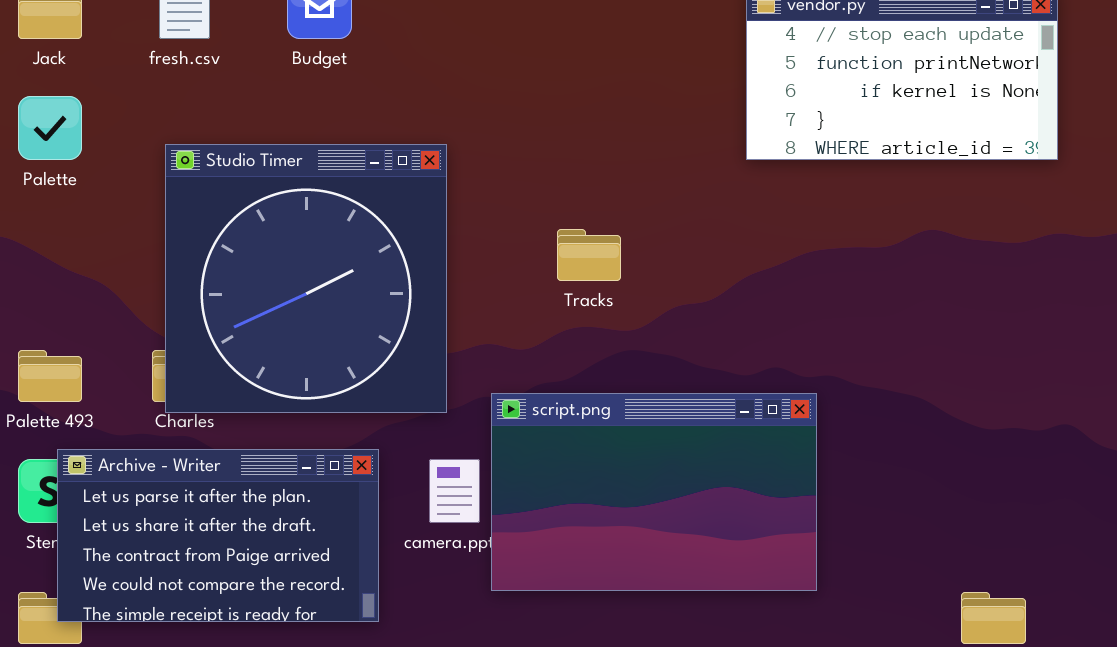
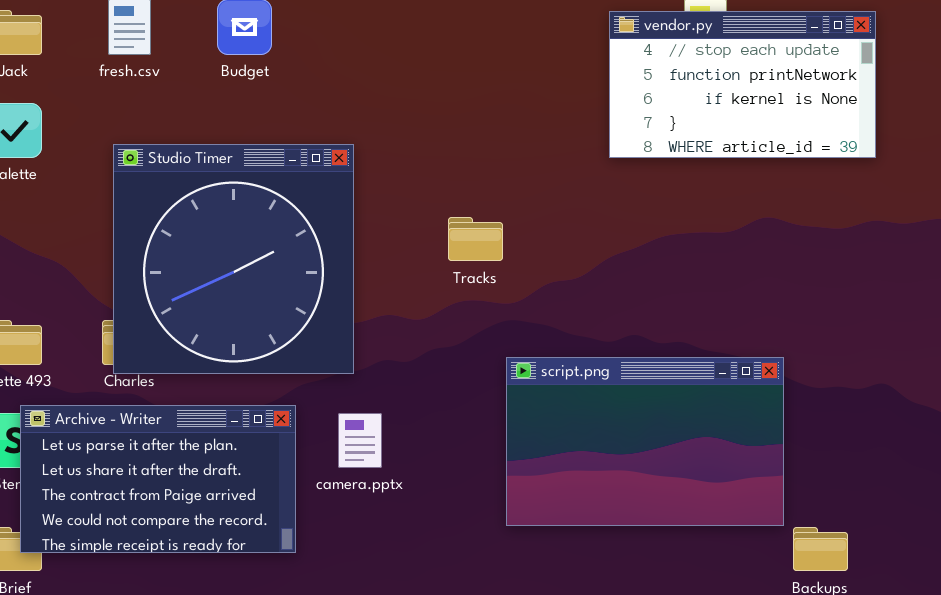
script.png: [491,393,817,591] -> [506,357,784,526], moved

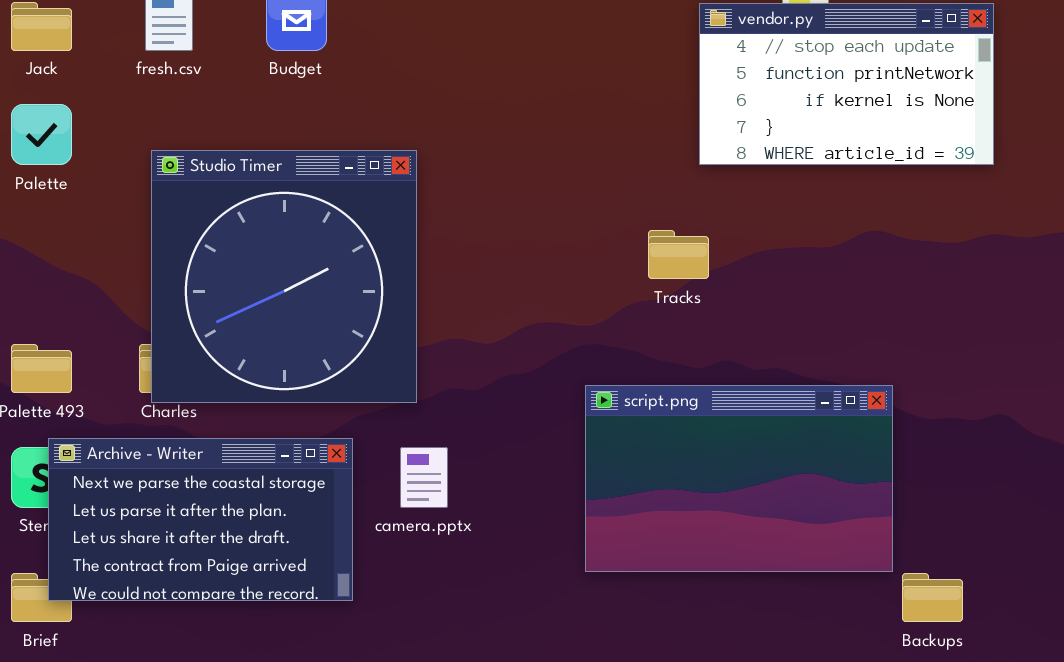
Tracks: [448,217,503,261] -> [648,230,709,279], moved
Archive - Writer: [20,405,296,553] -> [48,438,353,601], scrolled up 1 row

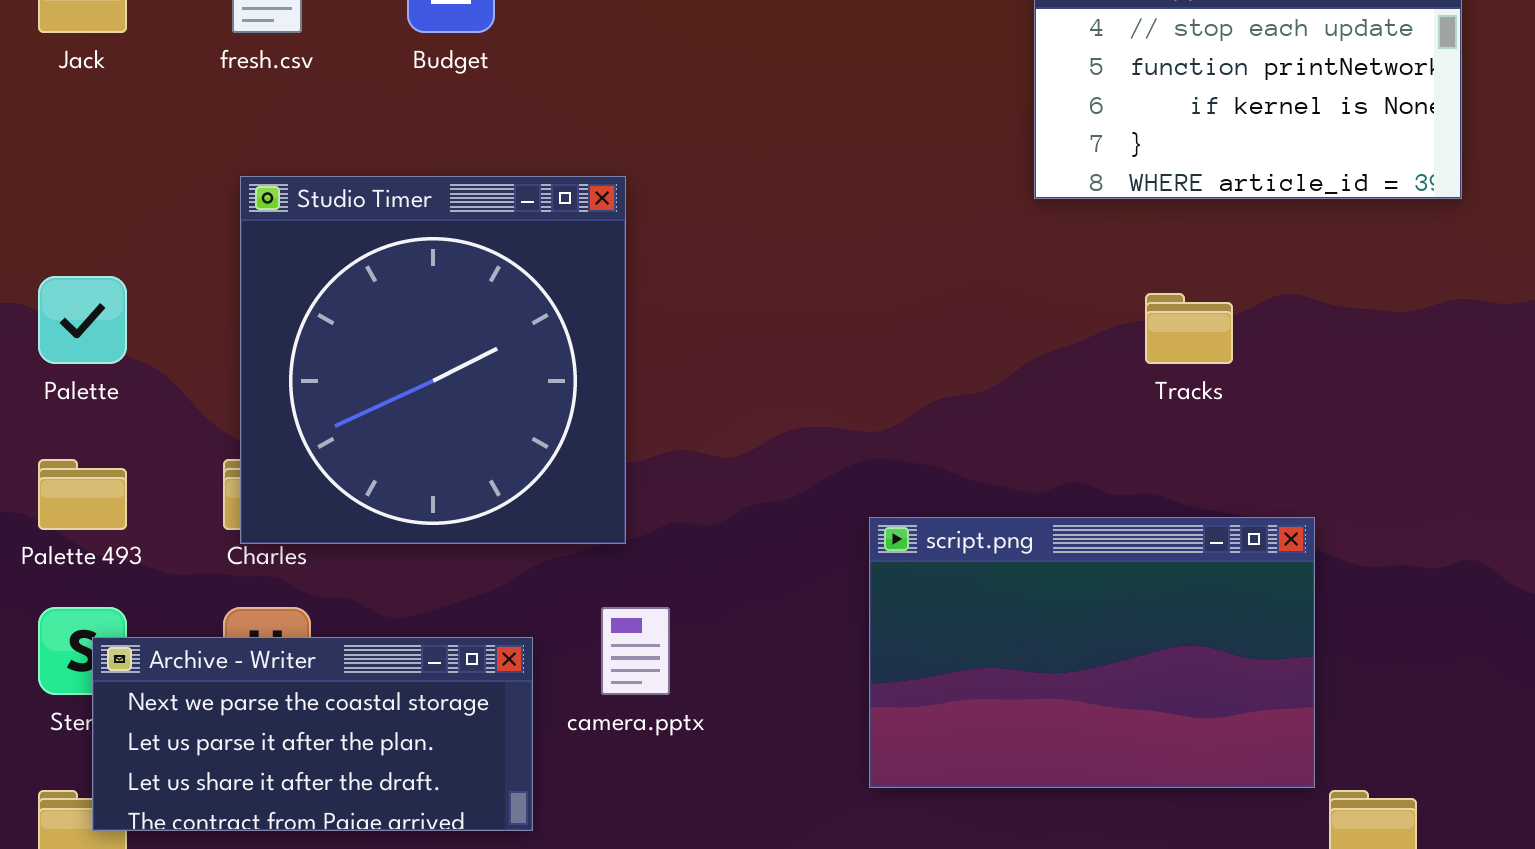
Palette: [11,104,72,165] -> [38,276,127,364], moved
Tracks: [648,230,709,279] -> [1145,293,1233,364], moved
Archive - Writer: [48,438,353,601] -> [92,637,533,831], resized

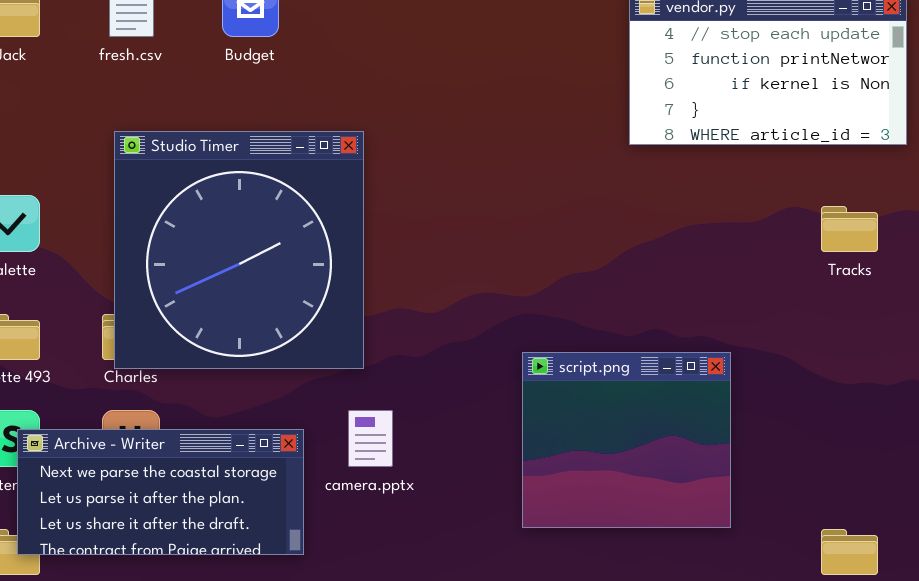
Tracks: [1145,293,1233,364] -> [821,206,878,252], moved
script.png: [869,517,1315,788] -> [522,352,731,528], resized

